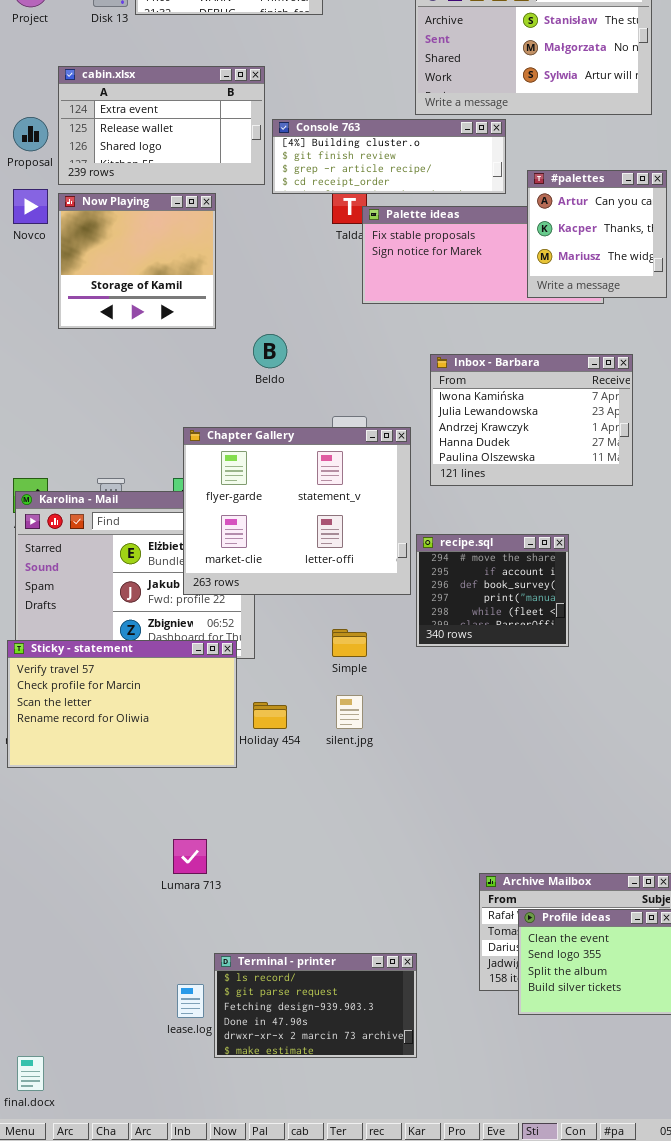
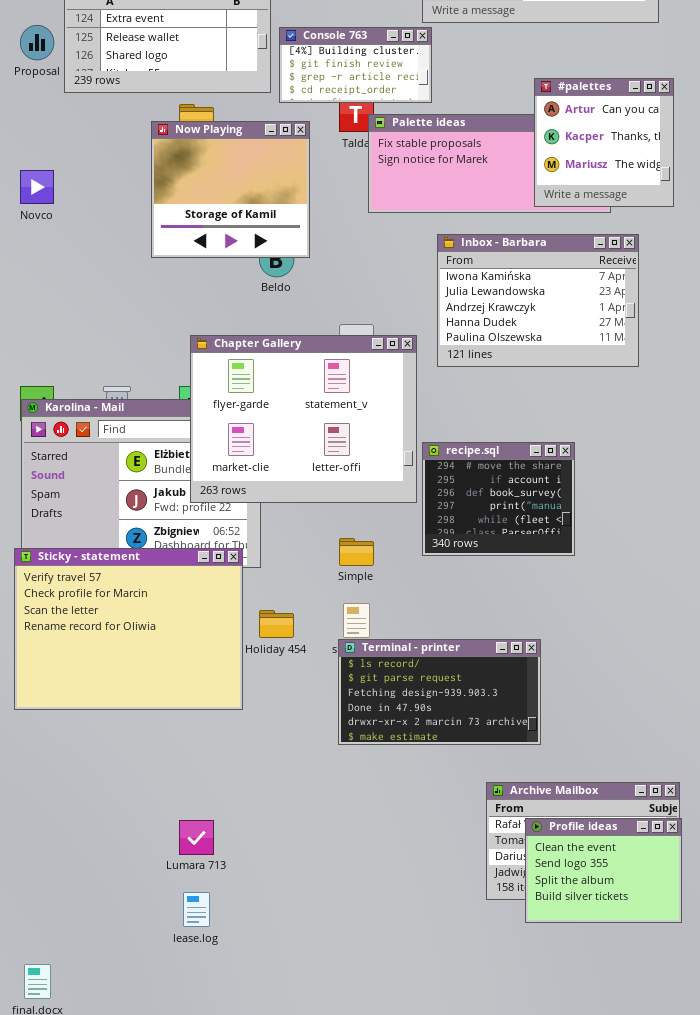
Console 763: [272,119,506,194] -> [279,27,432,103], resized
Novco: [13,189,48,224] -> [20,170,54,204], moved
Now Playing: [58,193,216,329] -> [151,121,310,258], moved
Inbox - Barbara: [430,354,633,486] -> [437,234,639,367], moved
Sticky - statement: [7,640,237,768] -> [14,548,243,710], resized
Lumara 713: [173,839,207,874] -> [179,820,214,855], moved
Terminal - printer: [214,953,417,1058] -> [338,639,541,745], moved

